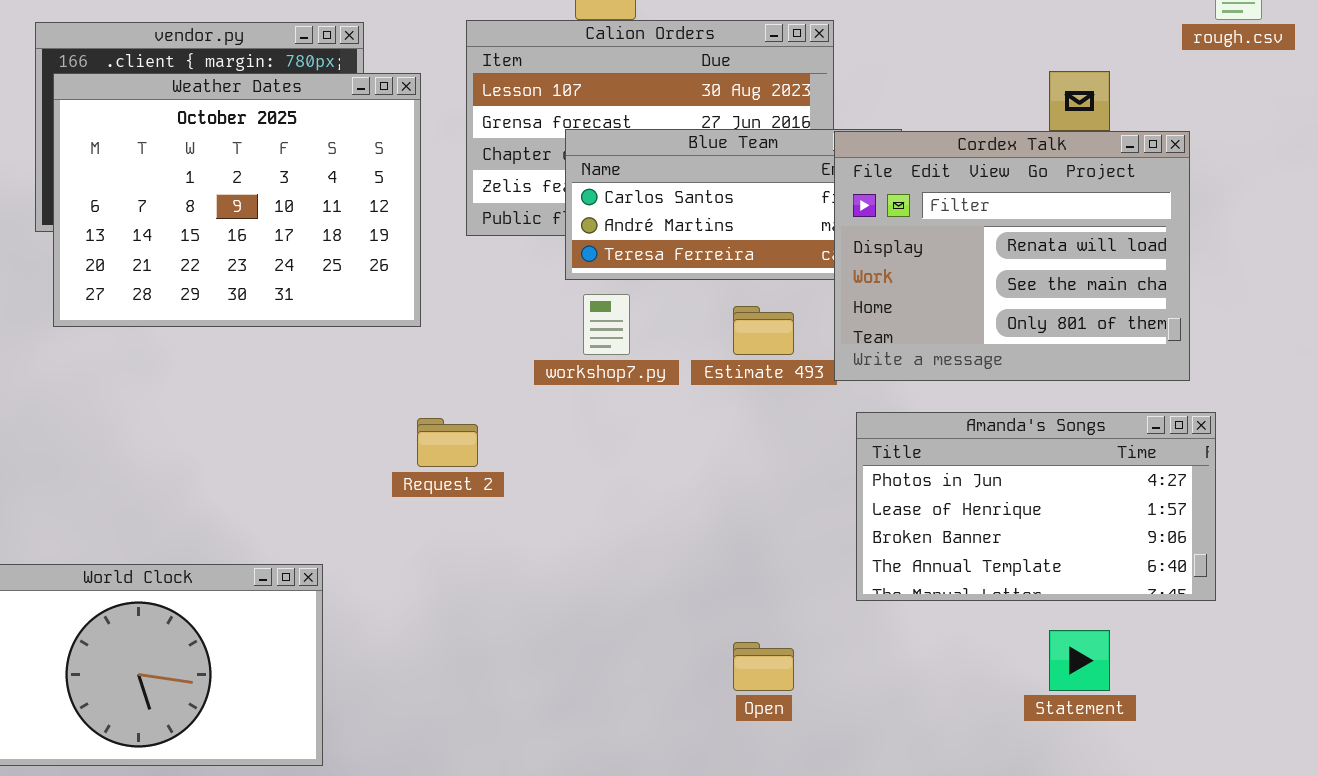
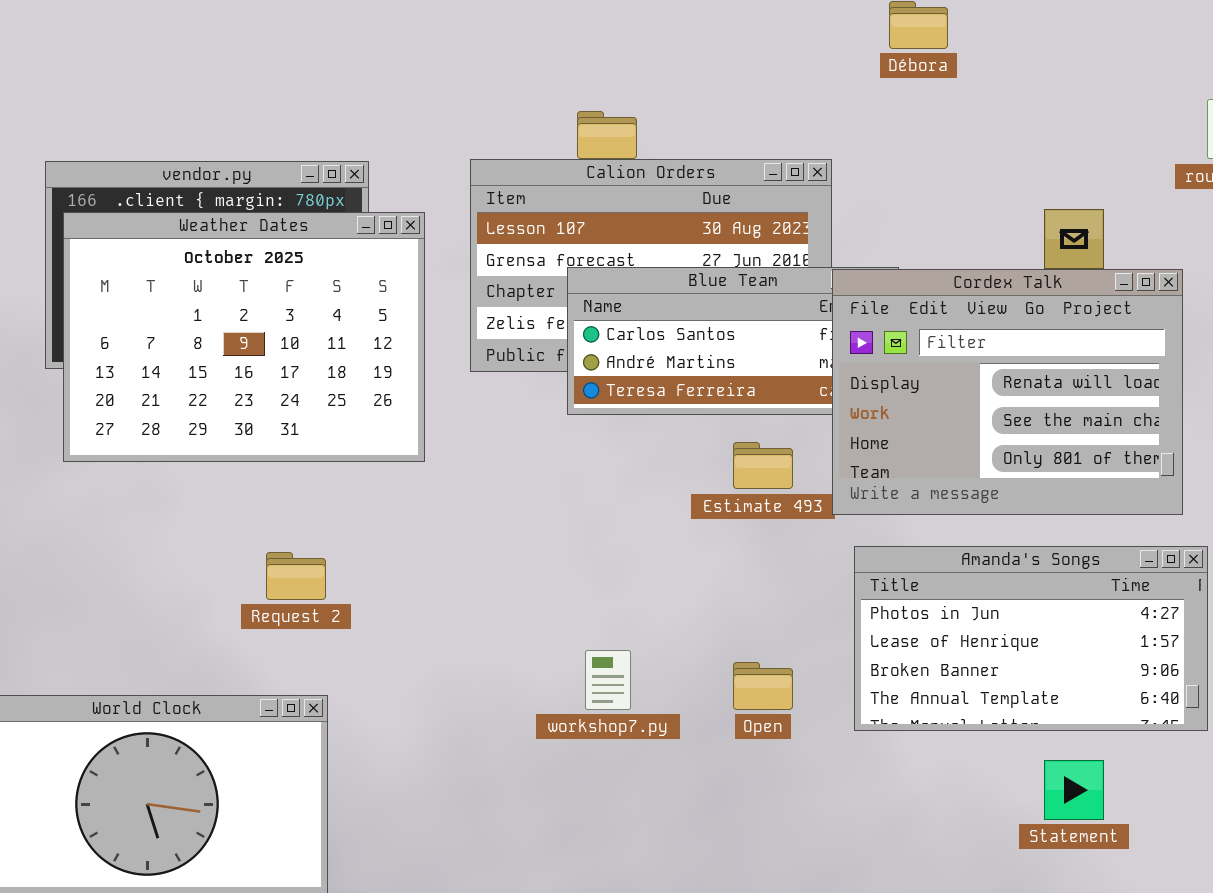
workshop7.py: [583,294,630,355] -> [585,650,631,710], moved
Request 2: [417,418,478,467] -> [266,552,326,600], moved
Open: [733,642,794,691] -> [733,662,793,710], moved

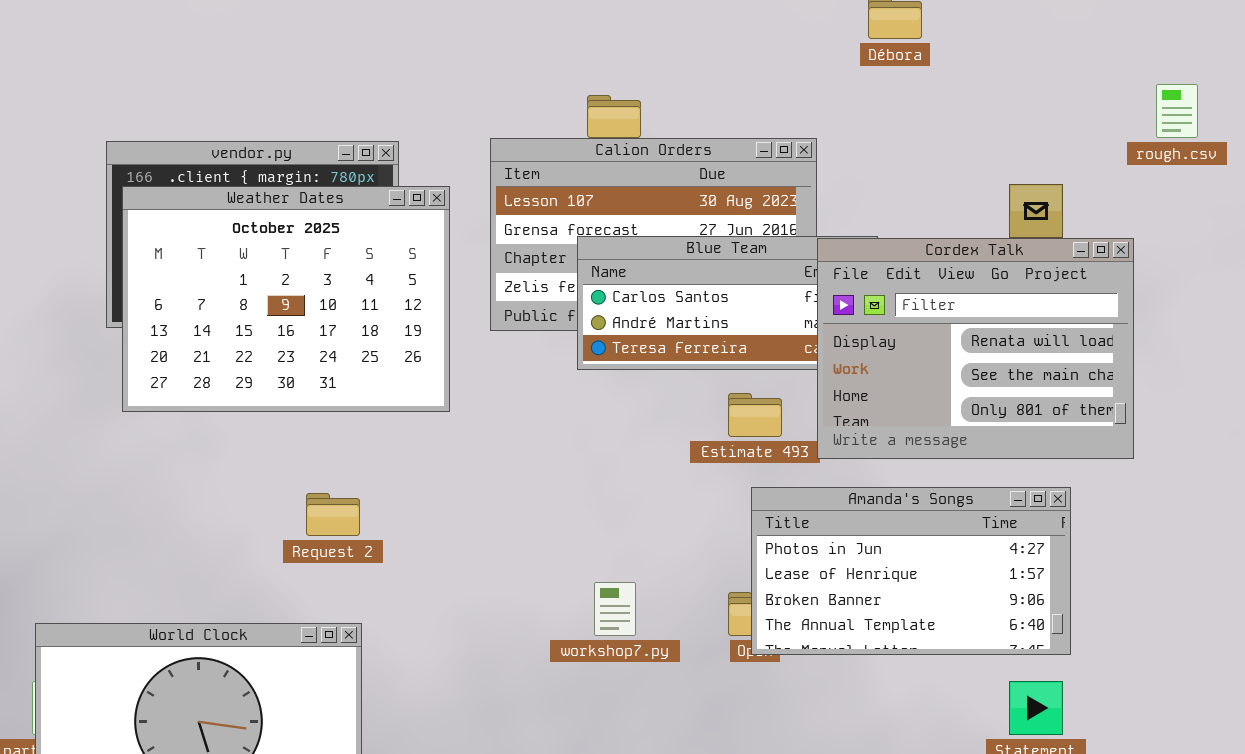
Amanda's Songs: [854,546,1208,731] -> [751,487,1071,655], moved

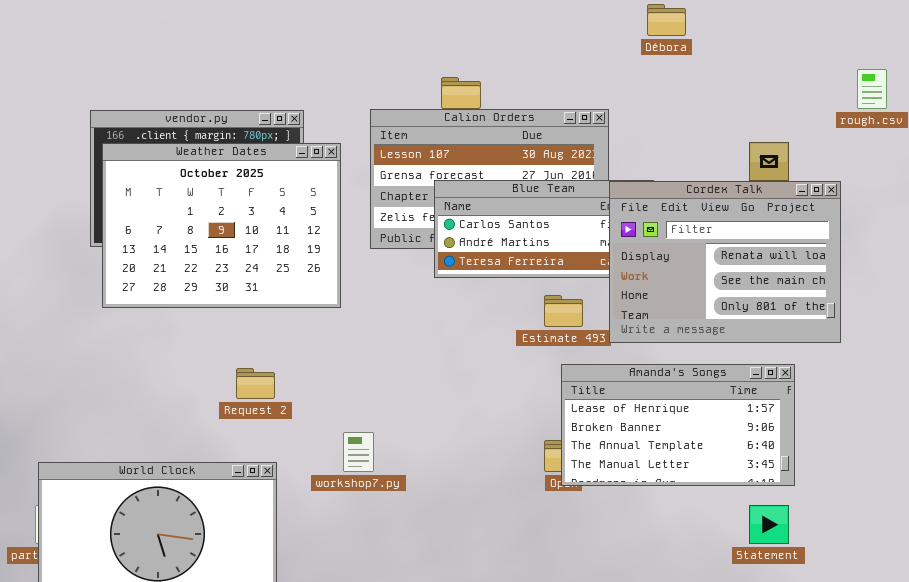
Amanda's Songs: [751,487,1071,655] -> [561,364,795,486], scrolled down 1 row
workshop7.py: [594,582,636,636] -> [343,432,374,472], moved

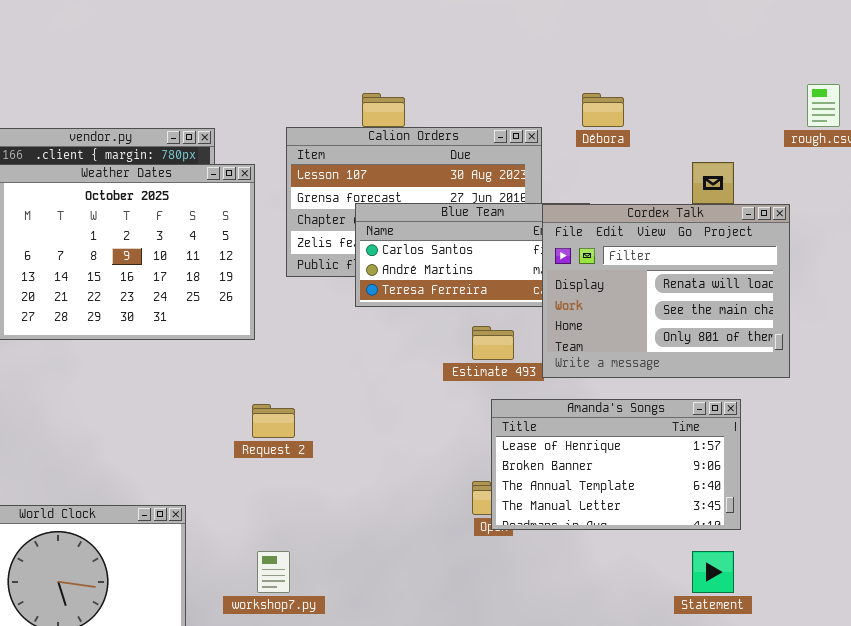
Débora: [647,4,686,36] -> [582,93,624,127], moved
Request 2: [236,368,275,399] -> [252,404,295,438], moved
workshop7.py: [343,432,374,472] -> [257,551,290,593], moved

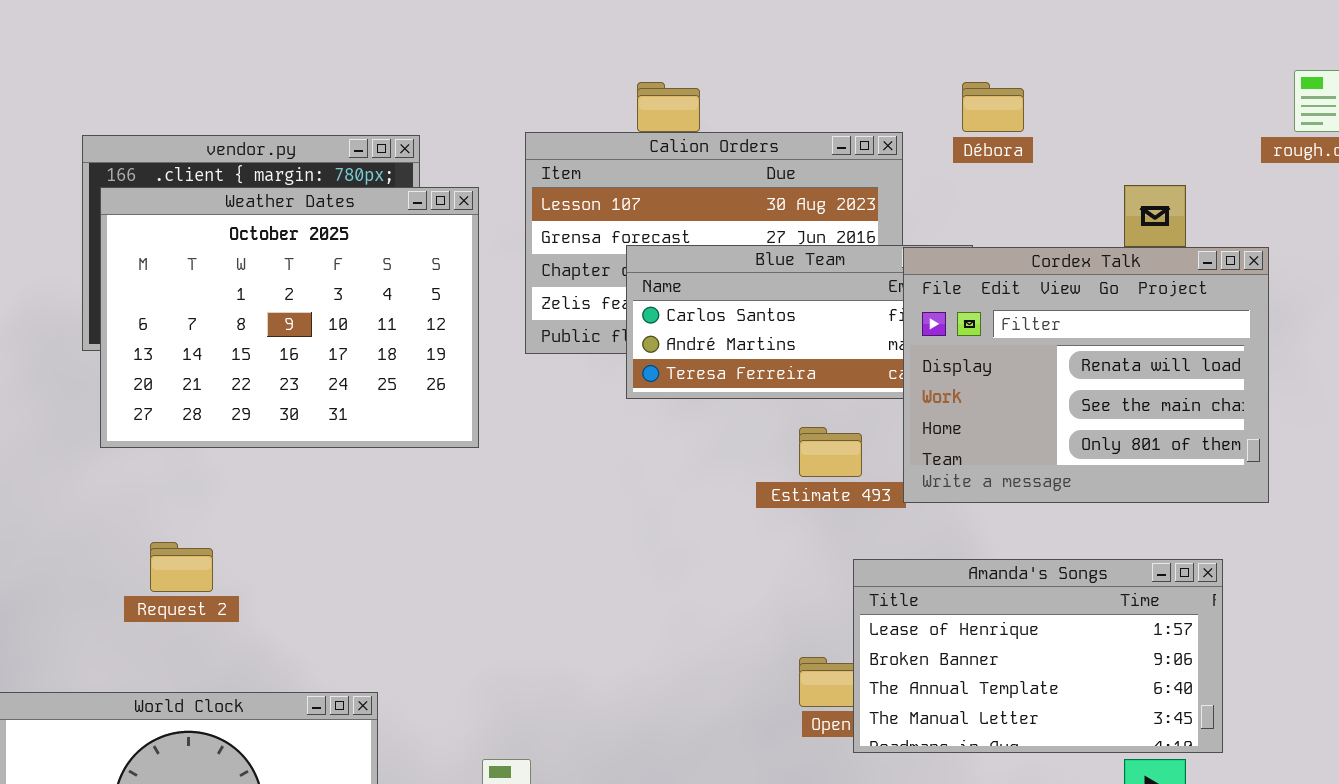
Amanda's Songs: [491,399,741,530] -> [853,559,1223,753], moved
Request 2: [252,404,295,438] -> [150,542,213,592], moved

